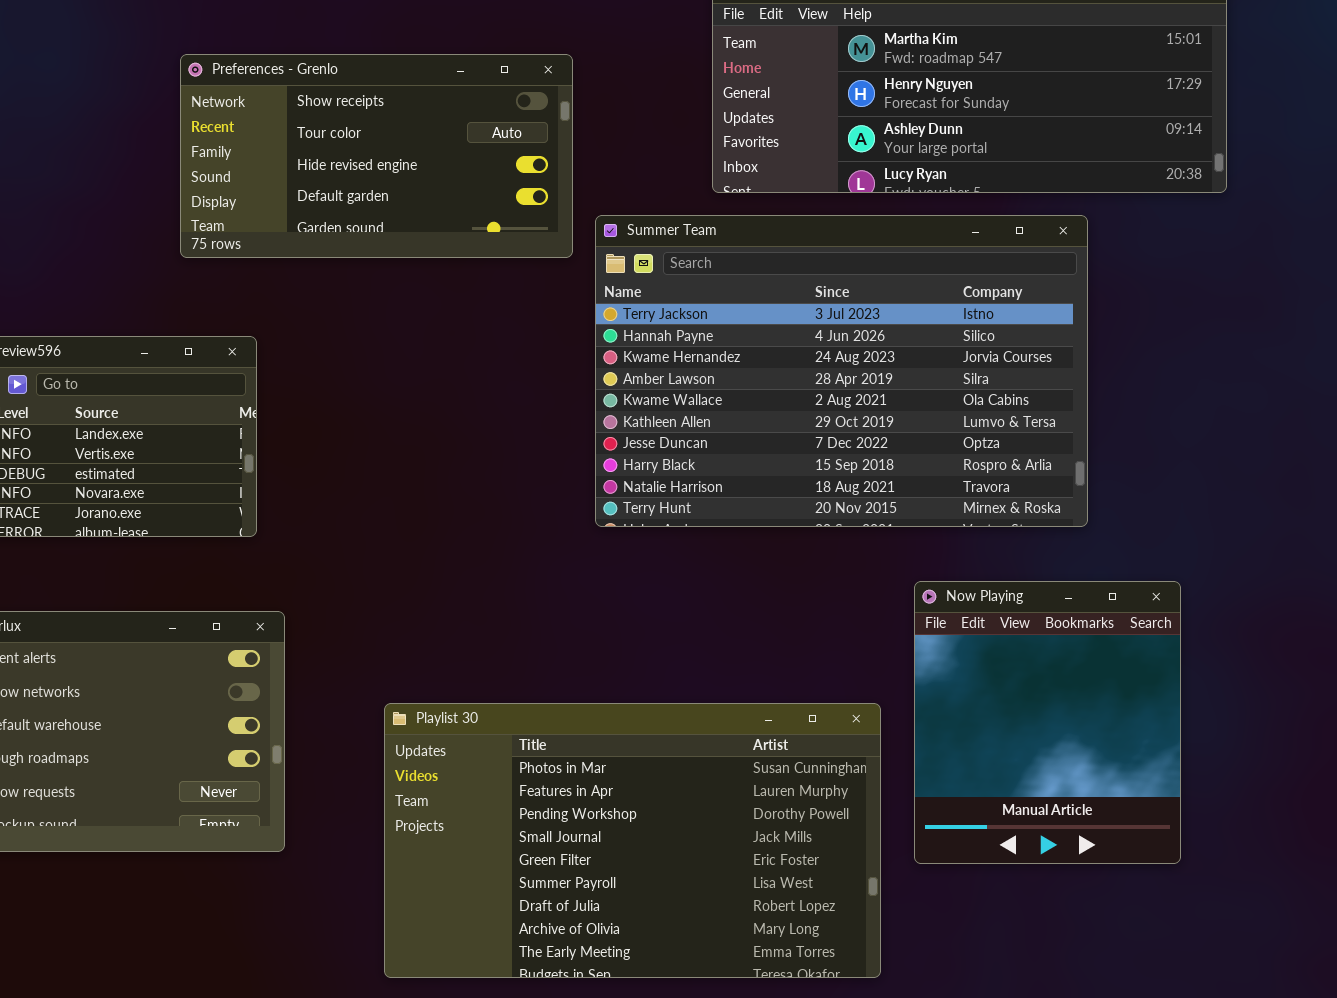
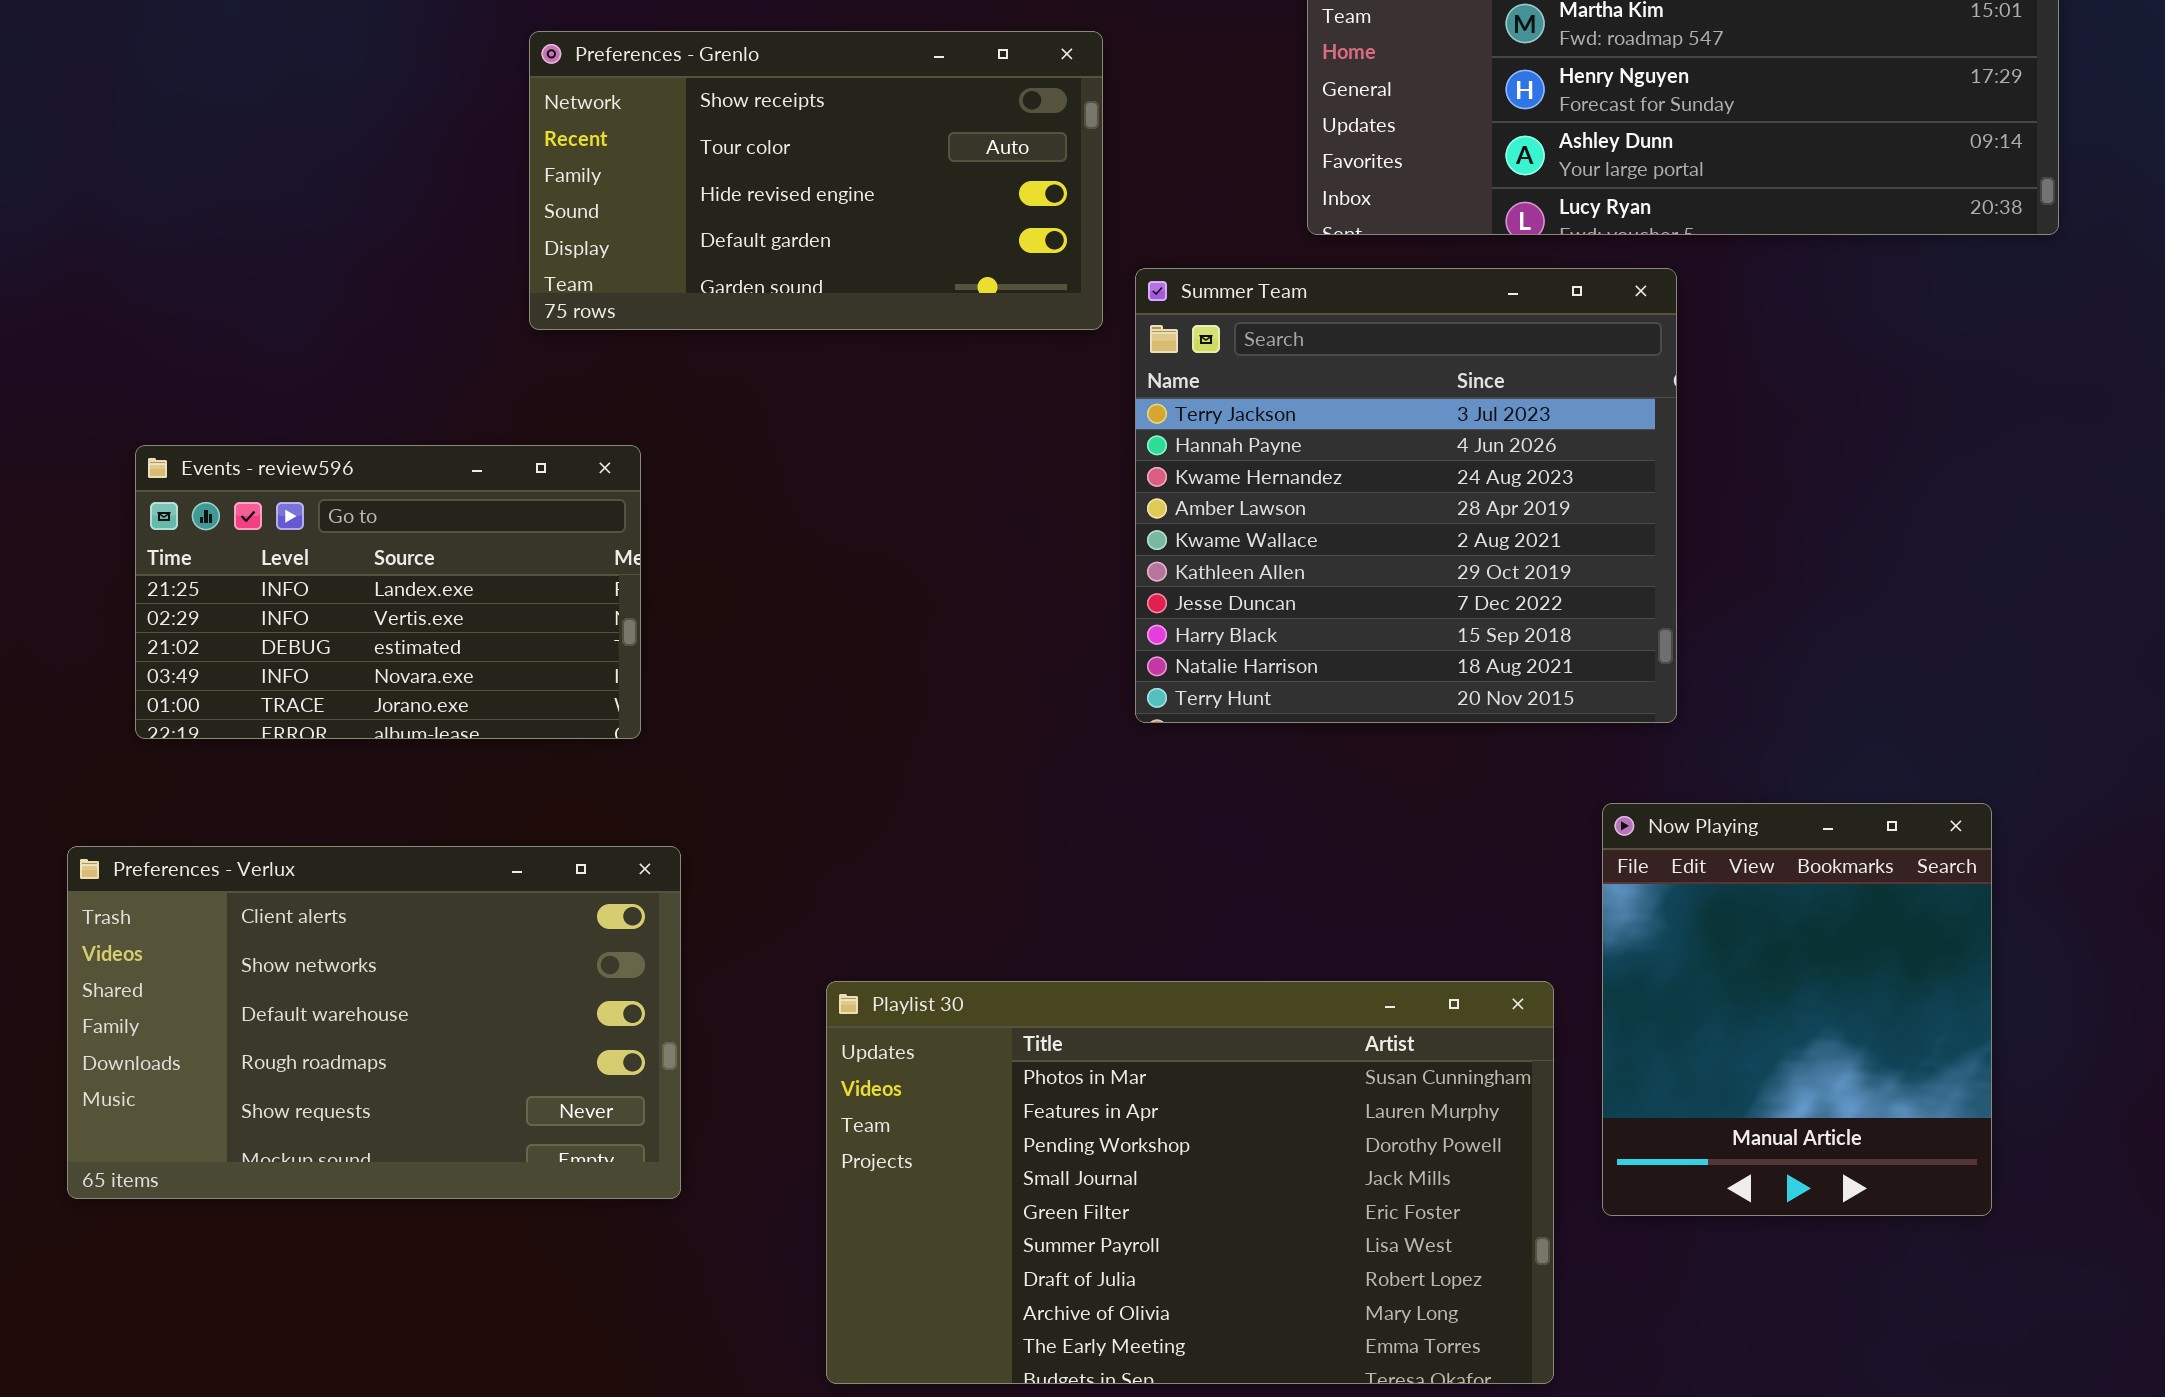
Summer Team: [595,215,1088,527] -> [1135,268,1677,723], resized

